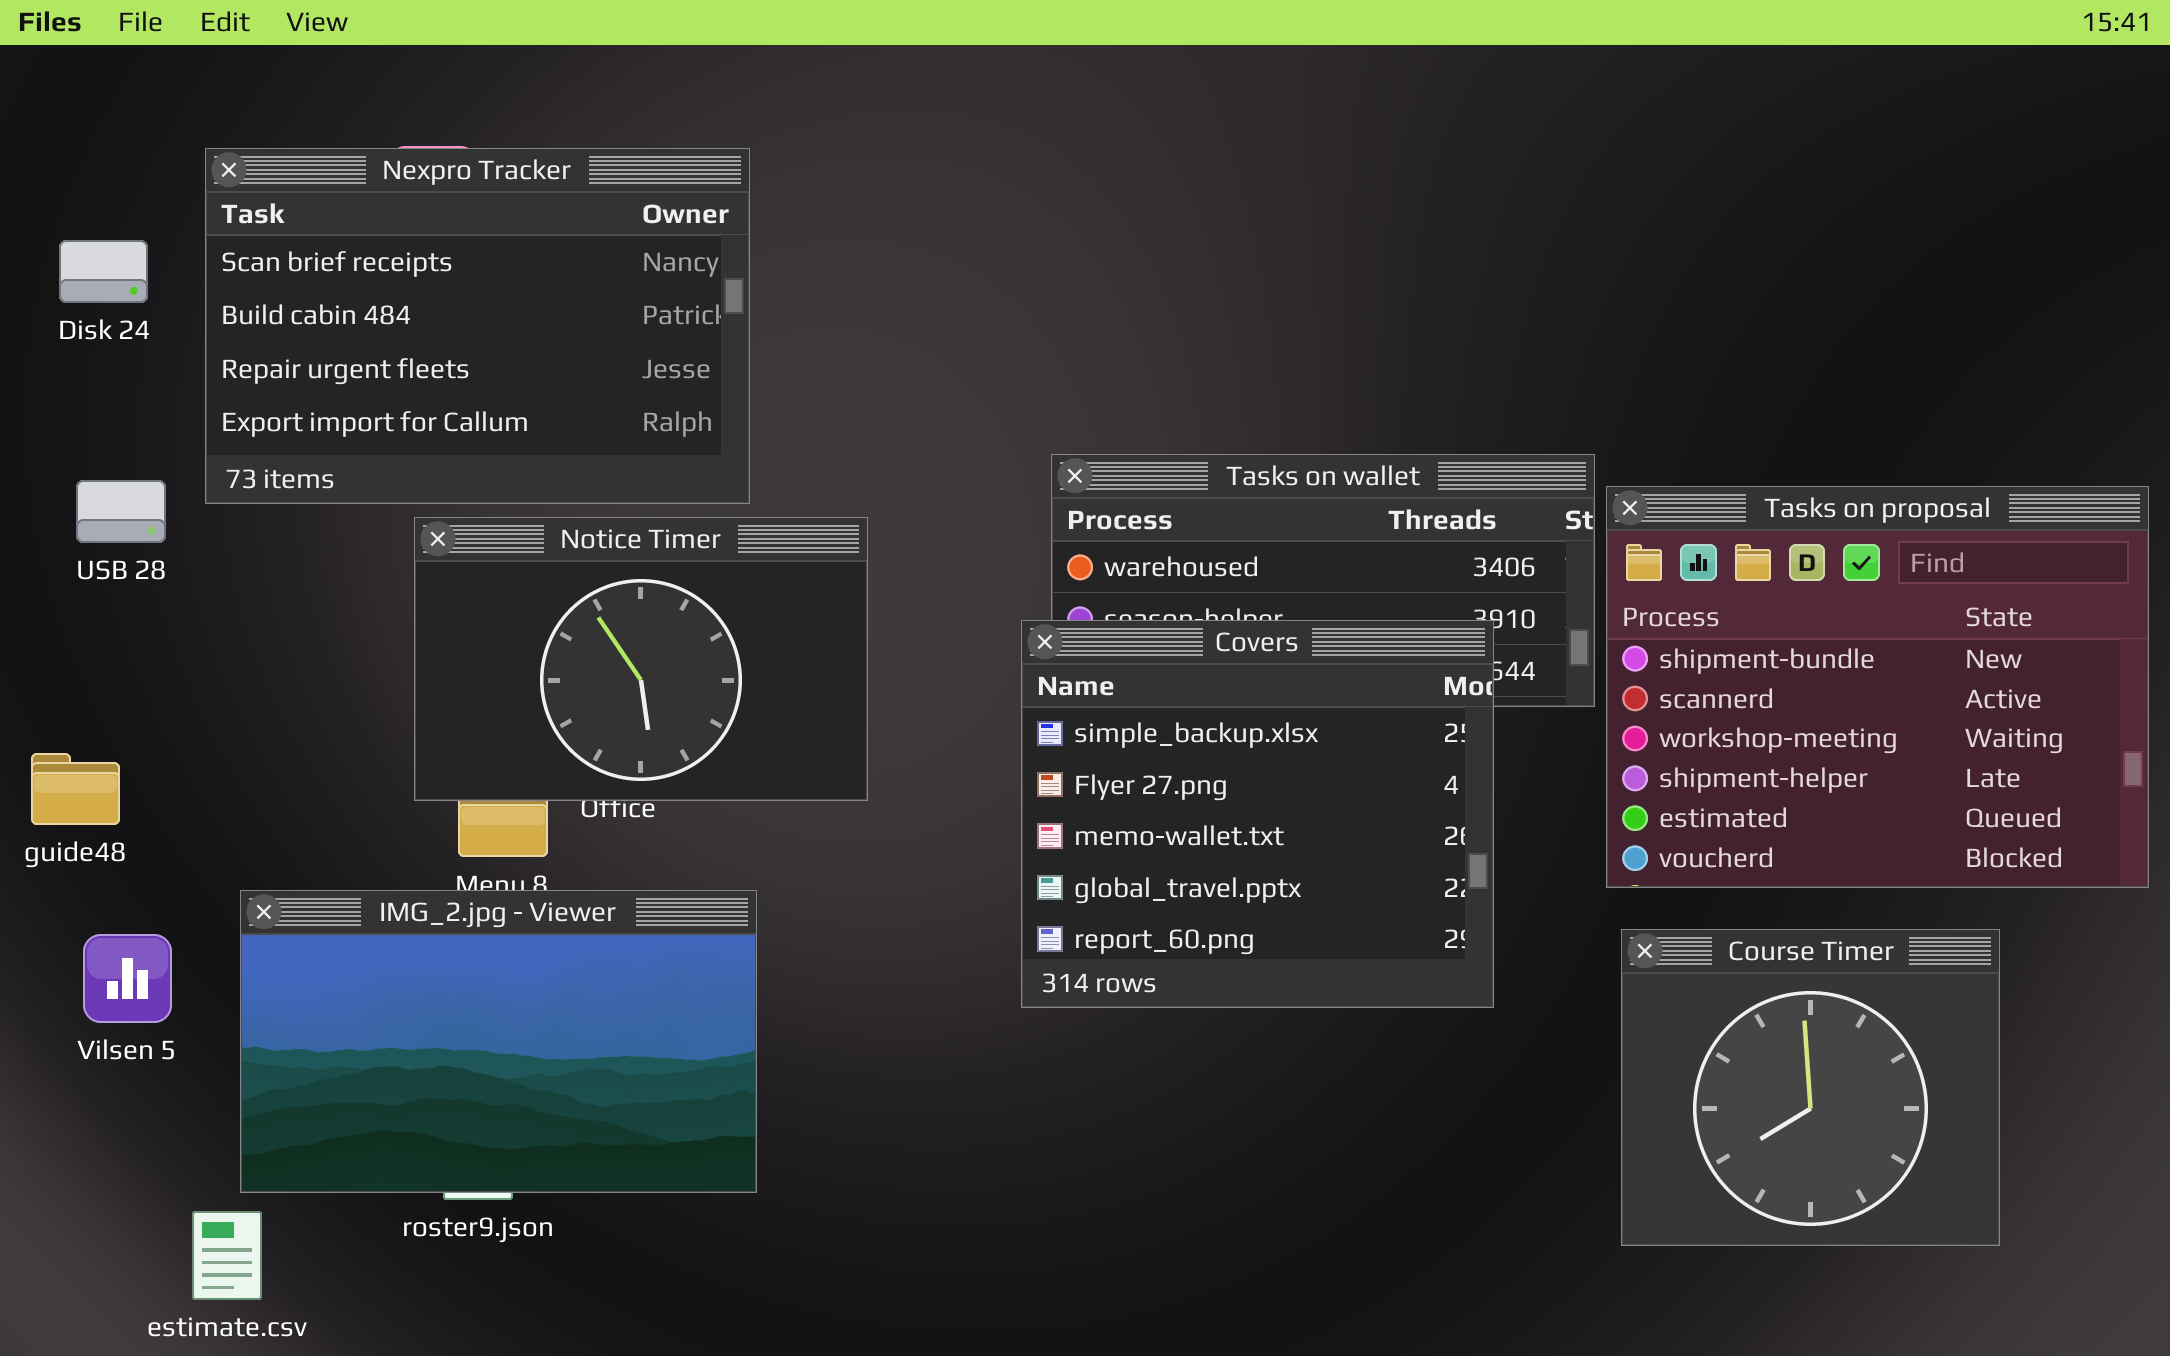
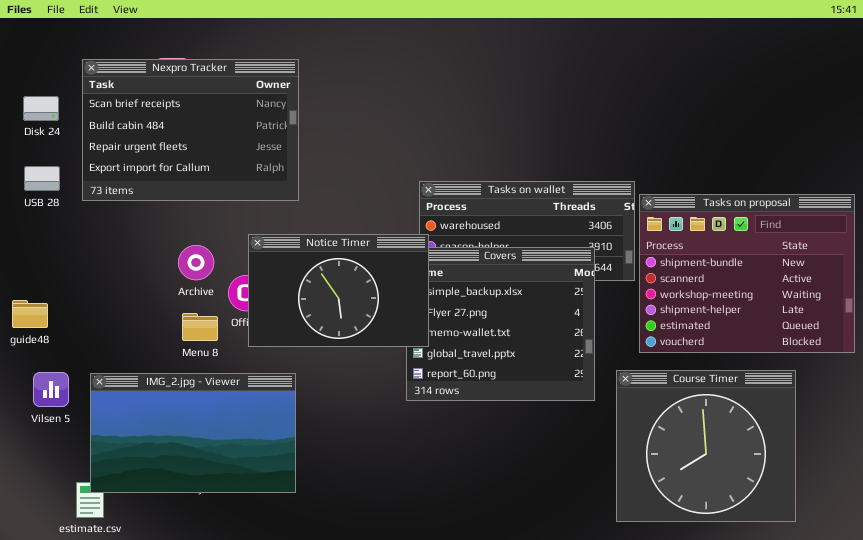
USB 28: [76,480,166,543] -> [24,166,60,191], moved
Notice Timer: [414,517,868,801] -> [248,234,429,347], moved
IMG_2.jpg - Viewer: [240,890,757,1193] -> [90,373,296,493], moved
Course Timer: [1621,929,2000,1246] -> [616,370,796,522], resized

